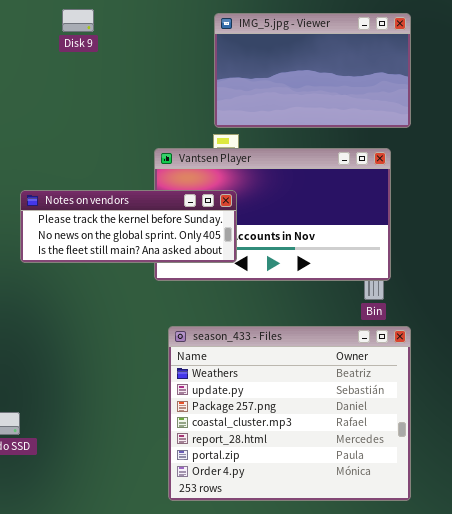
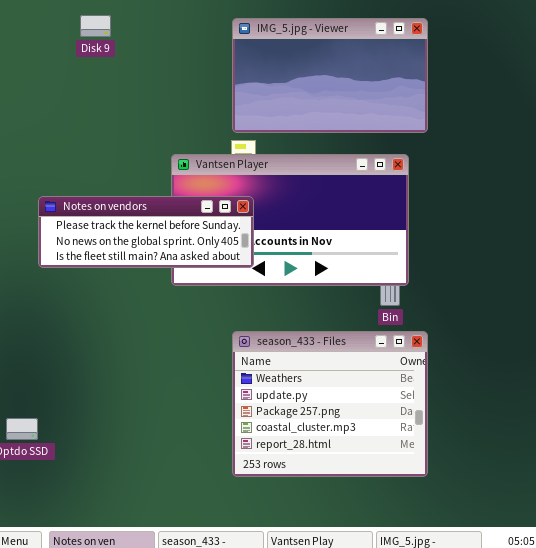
season_433 - Files: [168,326,411,501] -> [232,331,428,477], resized

